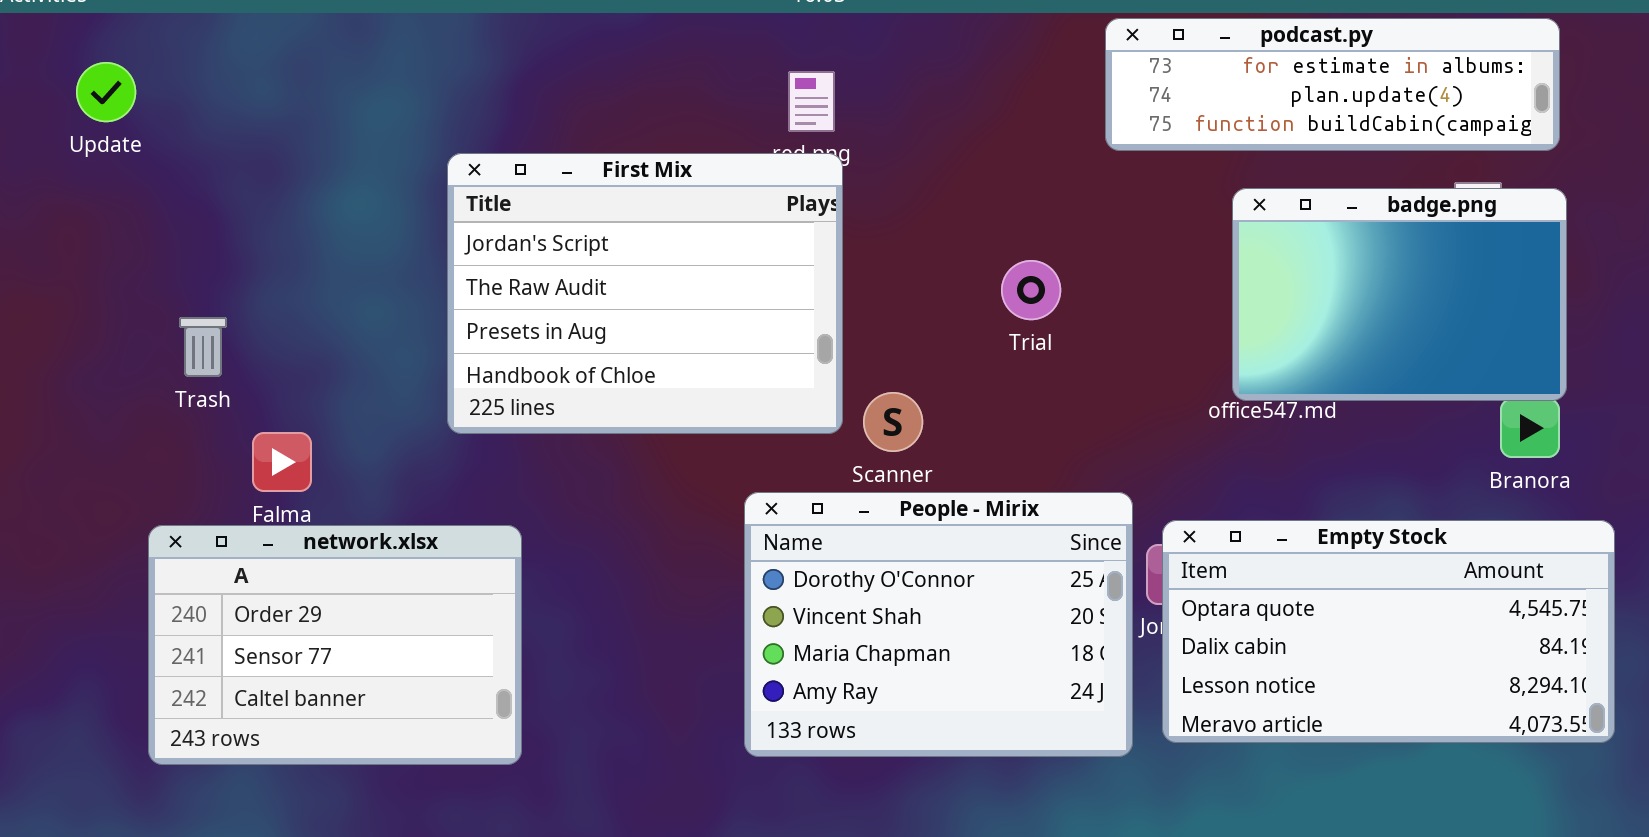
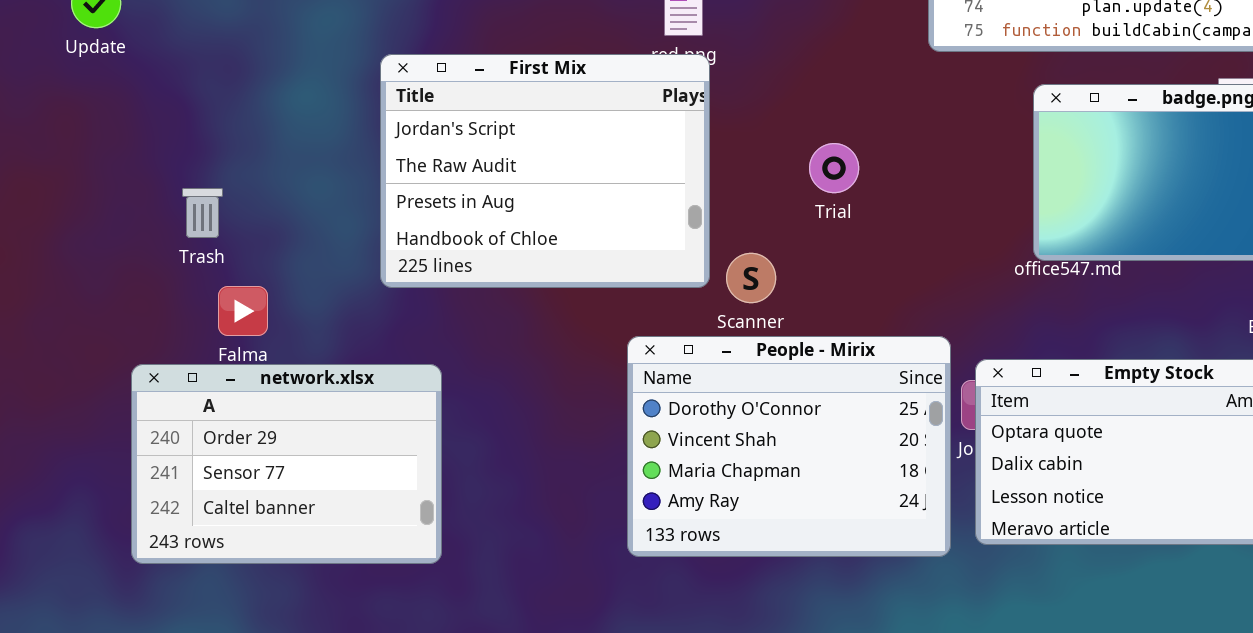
Trial: [1001,260,1061,320] -> [809,143,859,193], moved
Trash: [179,317,227,377] -> [182,188,223,238], moved

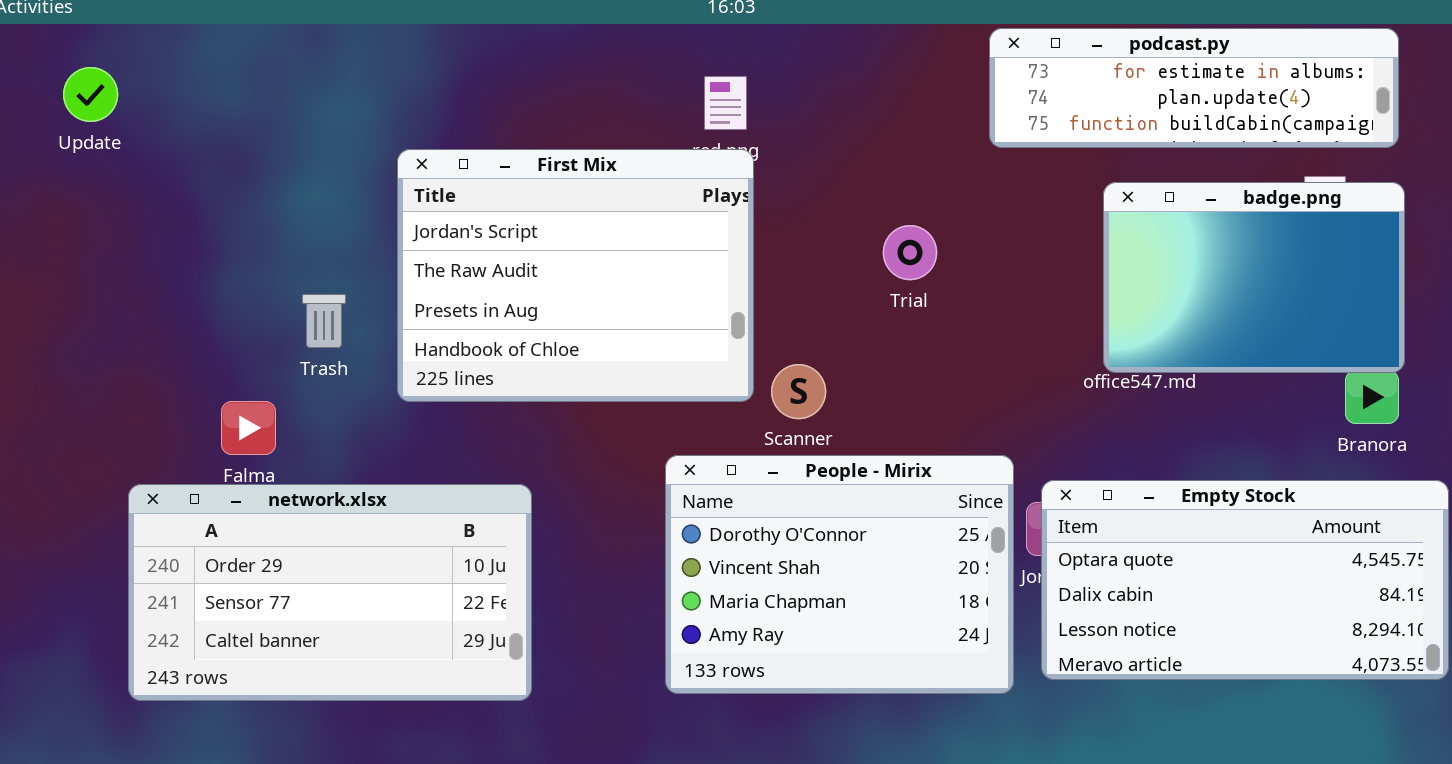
Trial: [809,143,859,193] -> [883,225,937,280], moved
Trash: [182,188,223,238] -> [302,294,346,348], moved
network.xlsx: [131,364,442,564] -> [128,484,532,701], resized

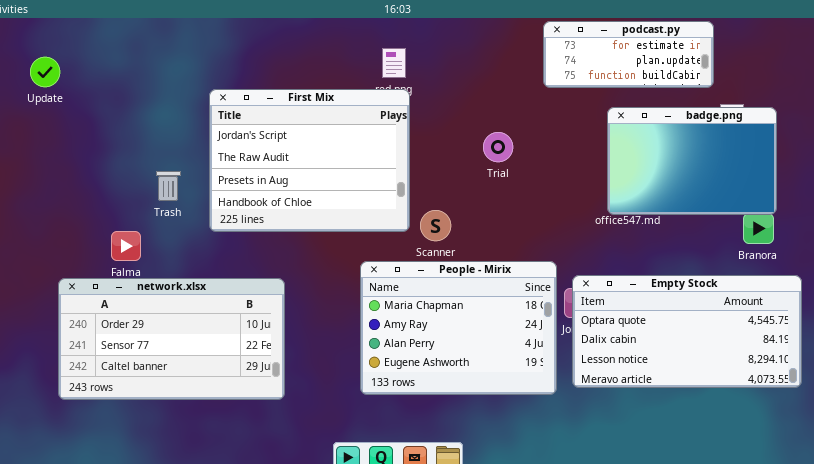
podcast.py: [989,28,1399,148] -> [543,21,714,88], resized
Update: [63,67,118,122] -> [30,57,60,87], moved
People - Mirix: [665,455,1014,694] -> [360,261,557,395], scrolled down 2 rows

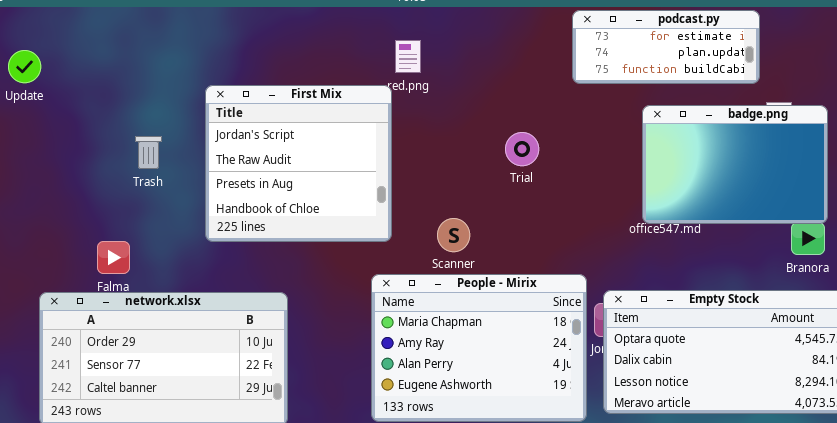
First Mix: [209,89,410,232] -> [205,85,392,242], resized
Trash: [156,171,181,201] -> [135,136,162,169], moved

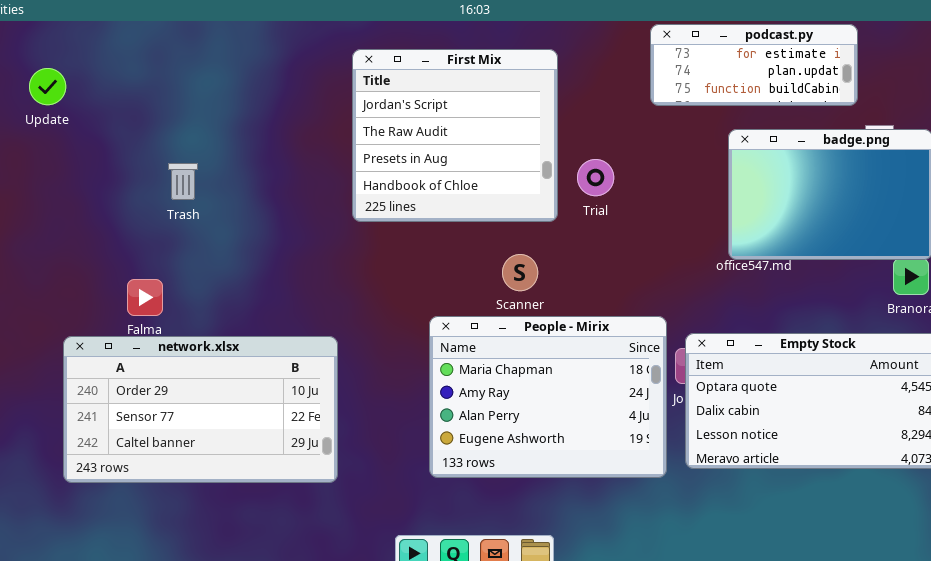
First Mix: [205,85,392,242] -> [352,49,558,222], moved

